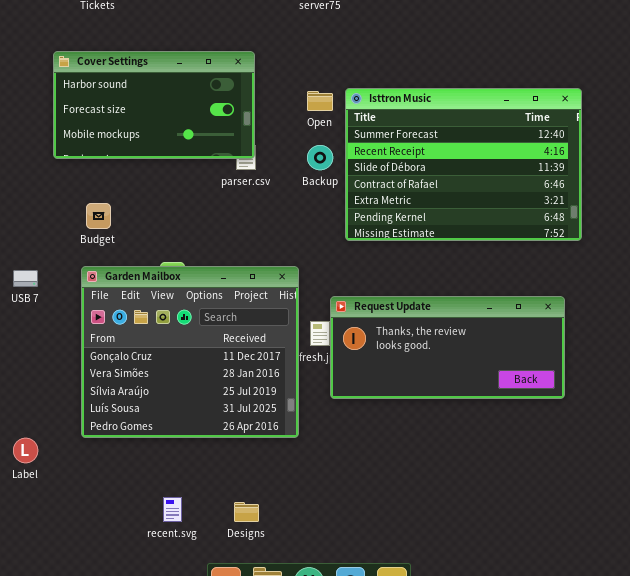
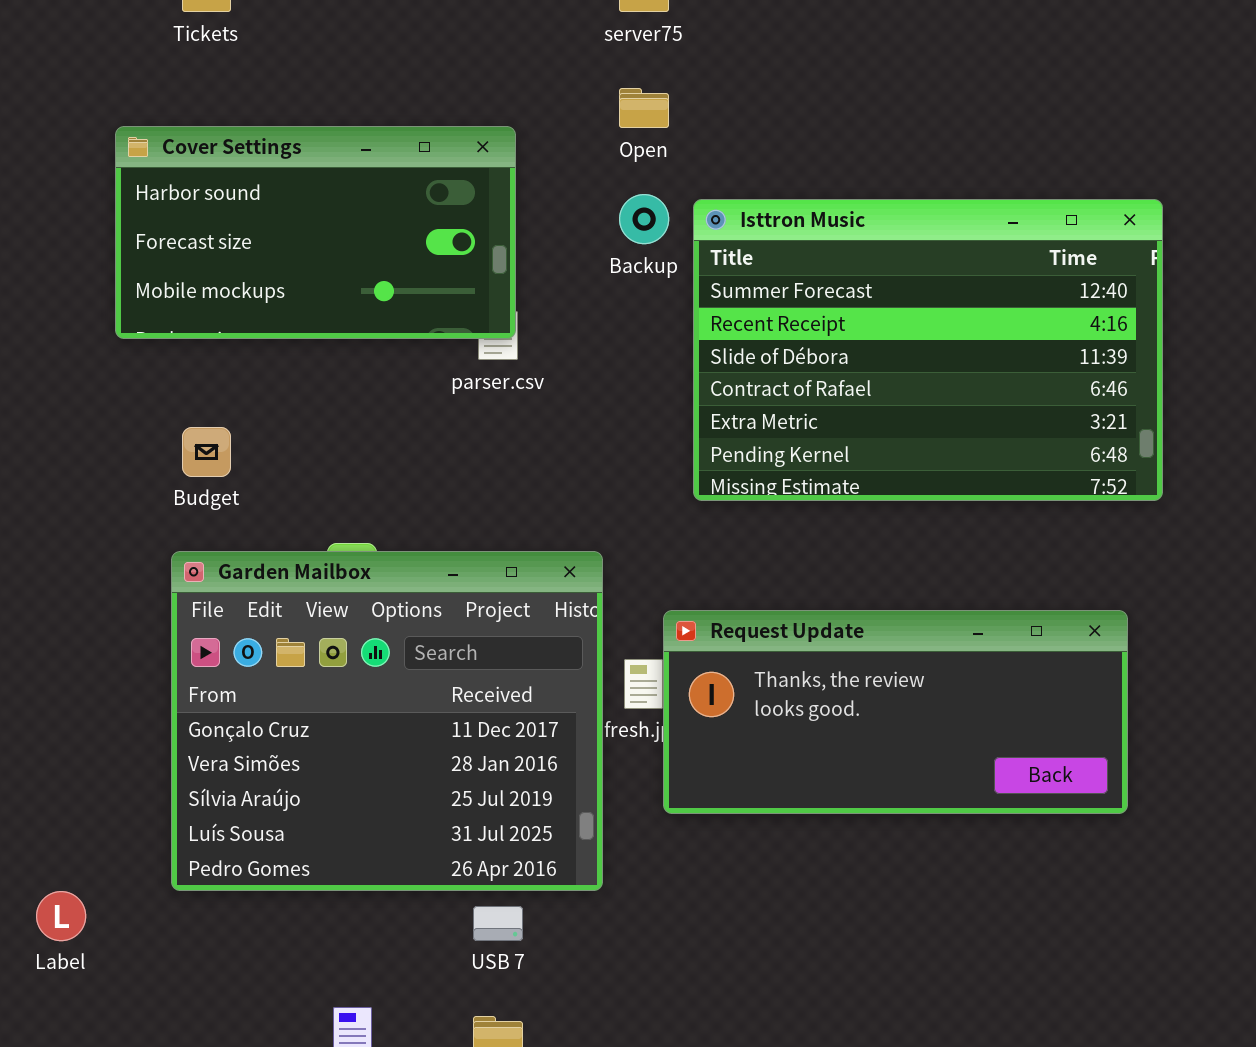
Open: [307,91,333,111] -> [619,88,669,128], moved
Backup: [307,145,333,170] -> [619,194,669,244], moved
USB 7: [13,270,38,287] -> [473,906,523,941], moved

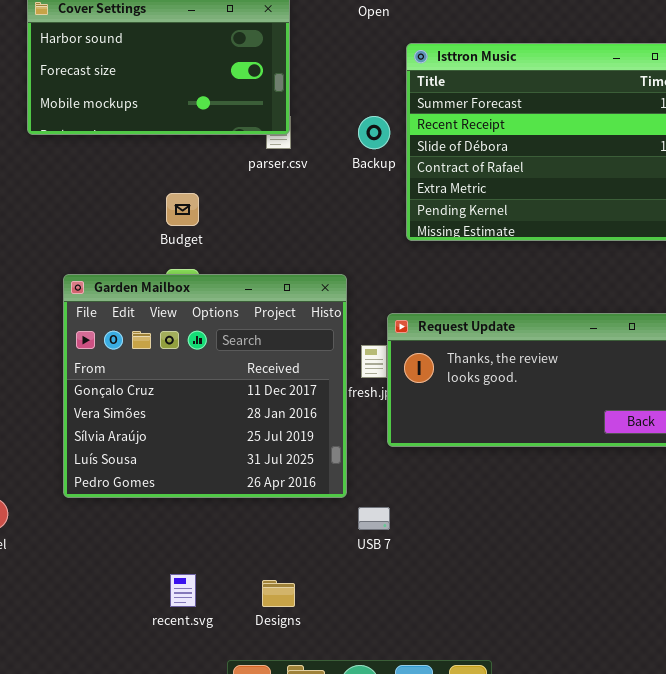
Backup: [619,194,669,244] -> [358,116,390,149], moved
Budget: [182,427,231,477] -> [166,193,199,226], moved
USB 7: [473,906,523,941] -> [358,507,390,530], moved

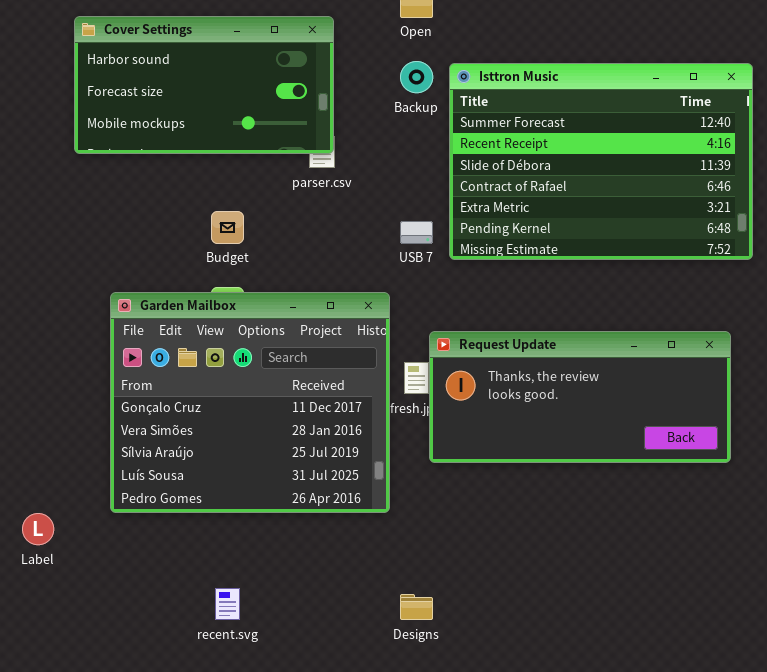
Backup: [358,116,390,149] -> [400,61,433,93], moved
USB 7: [358,507,390,530] -> [400,221,433,244], moved
Designs: [262,580,295,607] -> [400,594,433,620], moved

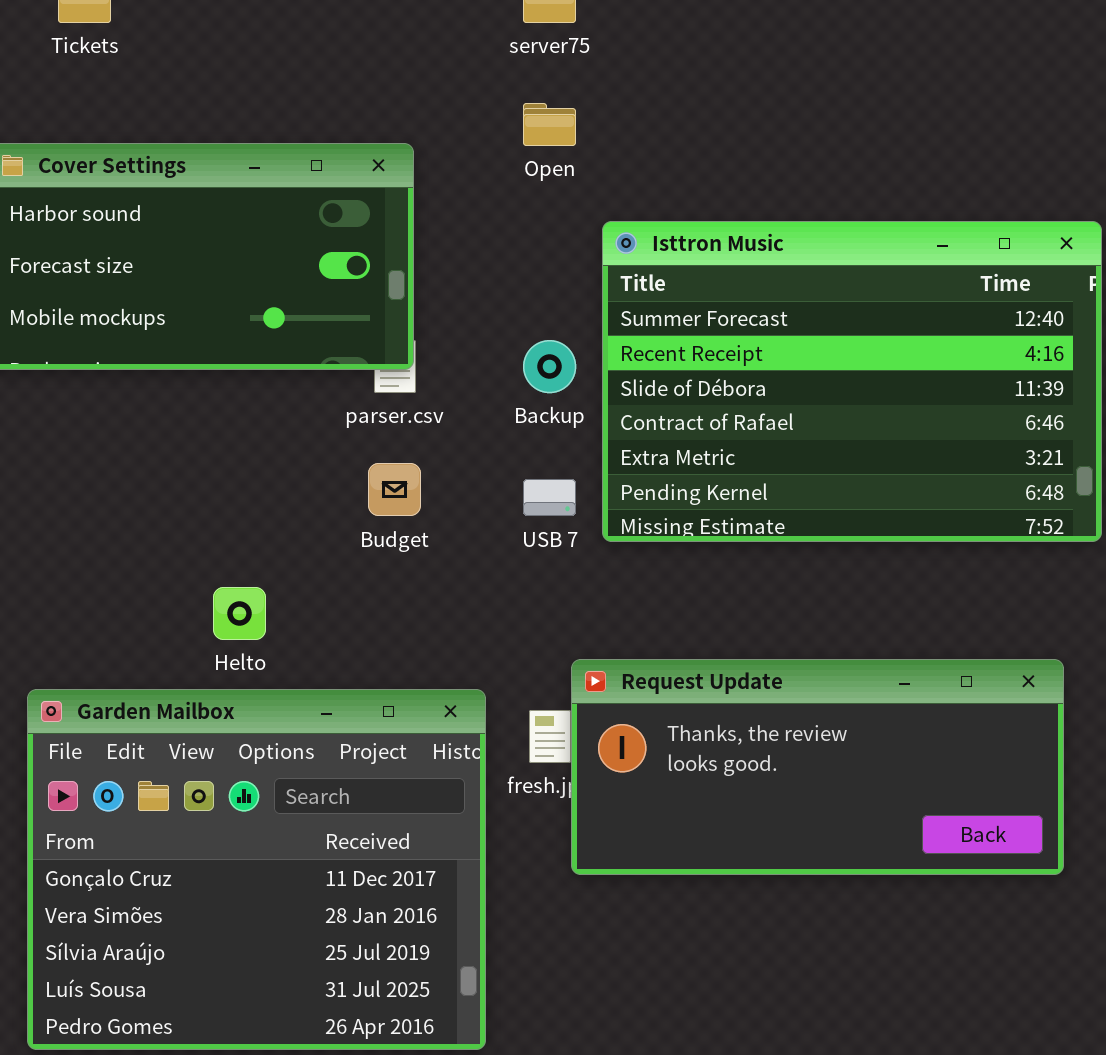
Backup: [400,61,433,93] -> [523,340,576,393], moved
Budget: [211,211,244,244] -> [368,463,421,516], moved
Garden Mailbox: [110,292,390,513] -> [27,689,486,1050], moved

